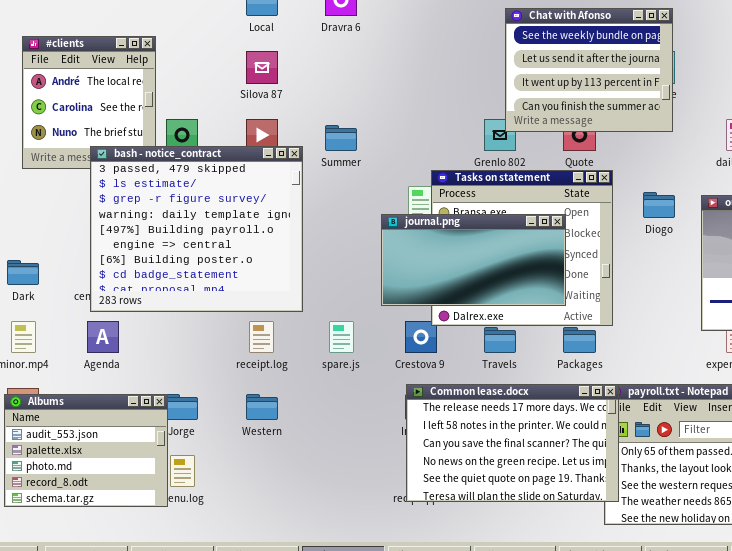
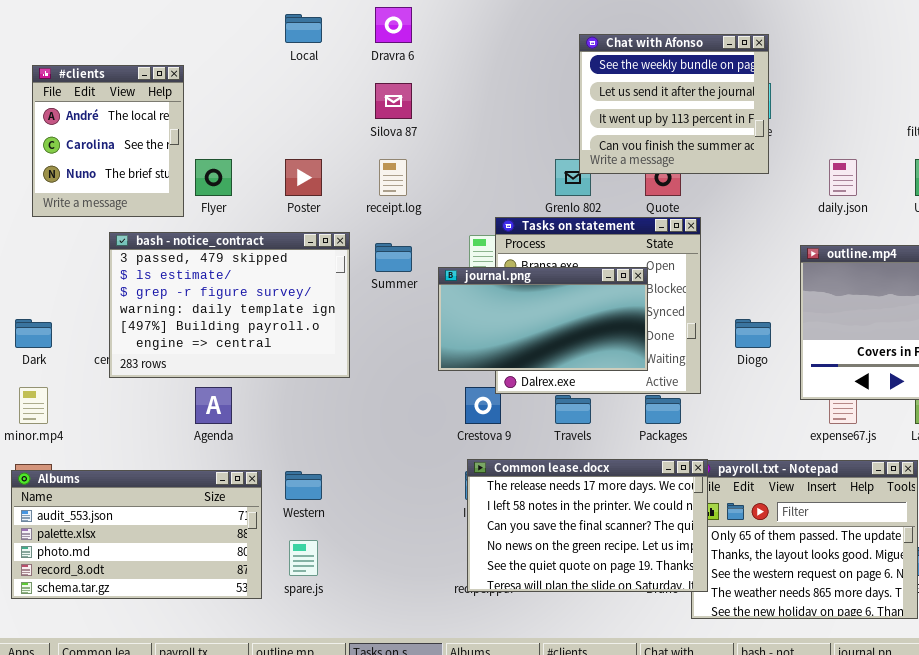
Silova 87: [246,51,278,84] -> [375,83,412,119], moved
Summer: [325,125,357,151] -> [375,243,412,272], moved
bash - notice_contract: [90,146,303,312] -> [109,232,350,378], resized
Diogo: [643,192,675,218] -> [735,319,771,348], moved
Agenda: [87,321,119,353] -> [195,387,232,424], moved
receipt.log: [249,321,274,353] -> [379,159,407,196], moved
spare.js: [329,321,354,353] -> [289,540,318,576], moved
Albums: [4,394,168,507] -> [11,470,262,599], resized

